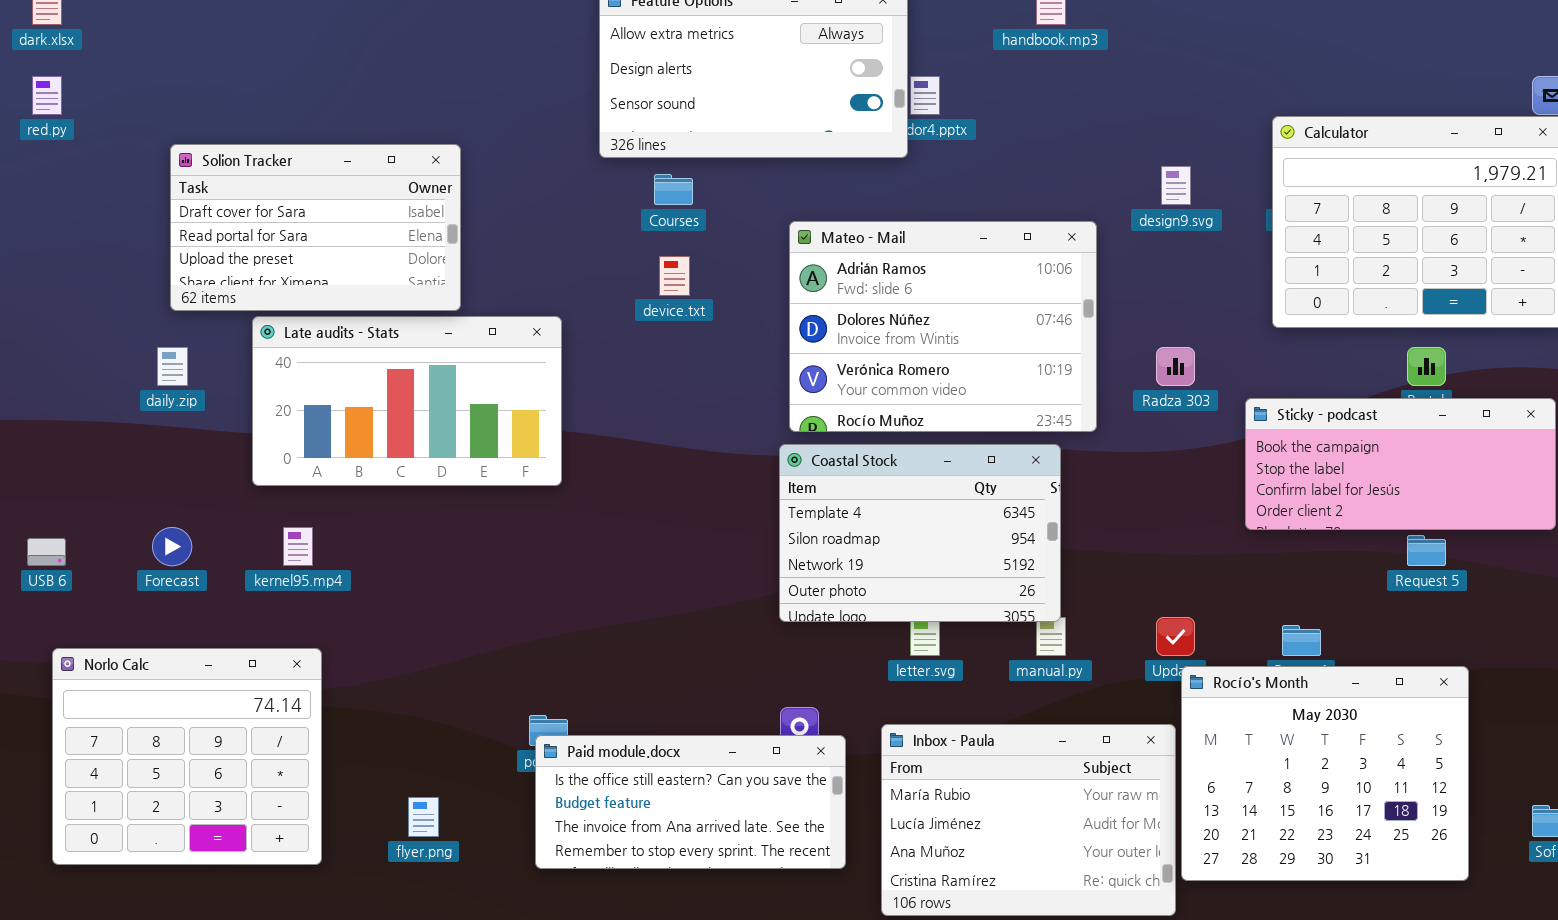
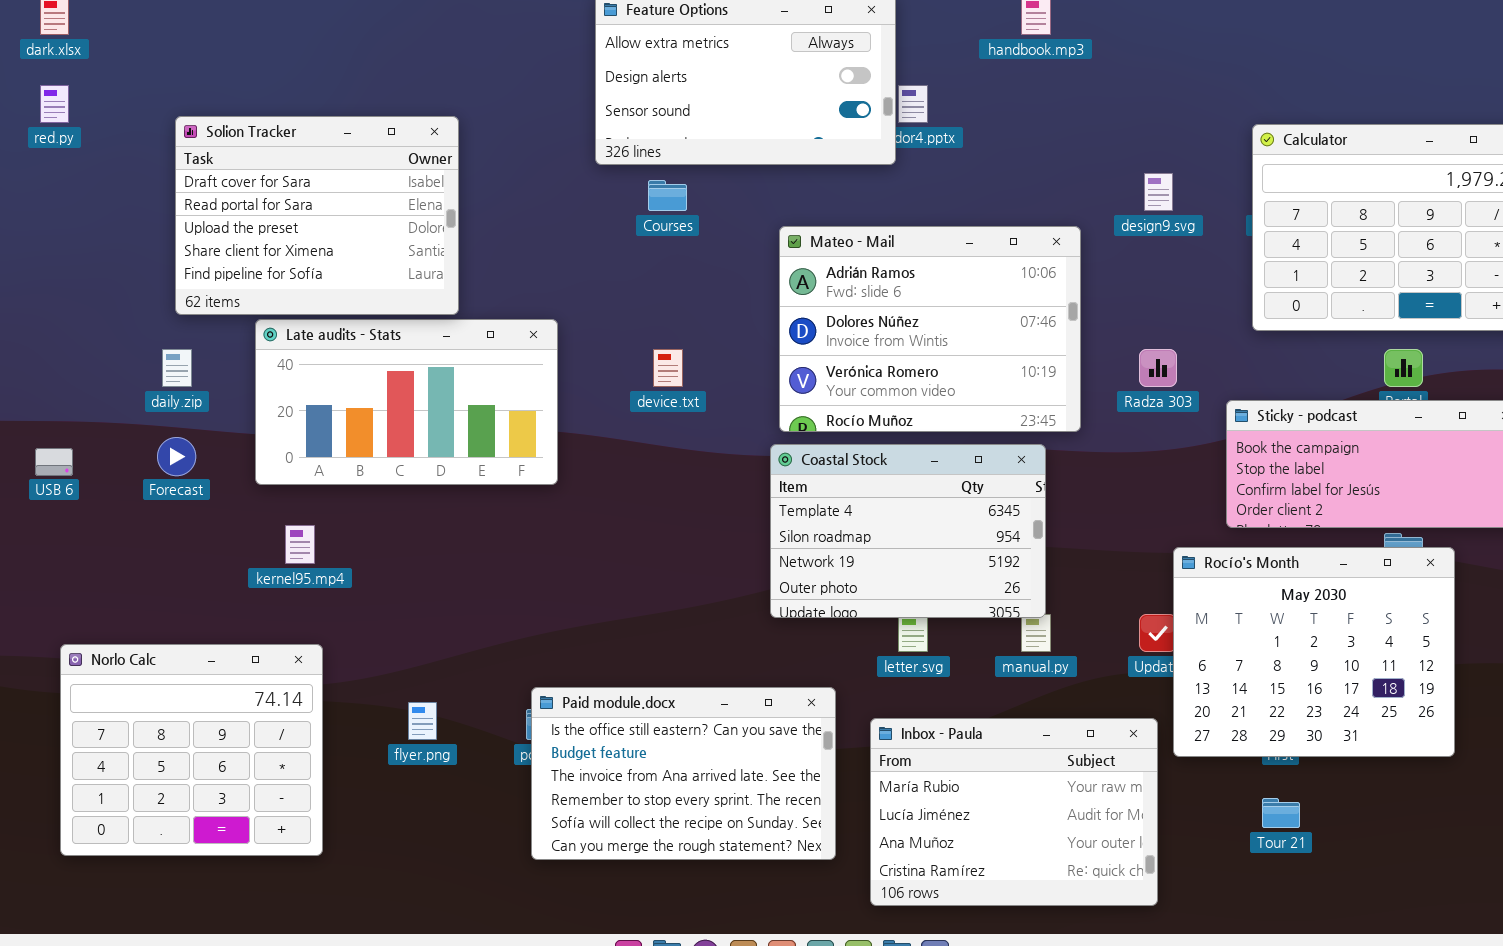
Solion Tracker: [170,144,461,311] -> [175,116,459,315], resized
device.txt: [659,256,690,296] -> [653,349,683,387], moved
Forecast: [152,527,192,566] -> [157,437,196,476], moved
USB 6: [27,538,66,566] -> [35,448,73,476], moved
Rocío's Month: [1181,666,1469,881] -> [1173,547,1455,757], moved
Paid module.docx: [535,735,846,869] -> [531,687,836,860], resized
flyer.png: [408,797,439,837] -> [408,702,437,740], moved

